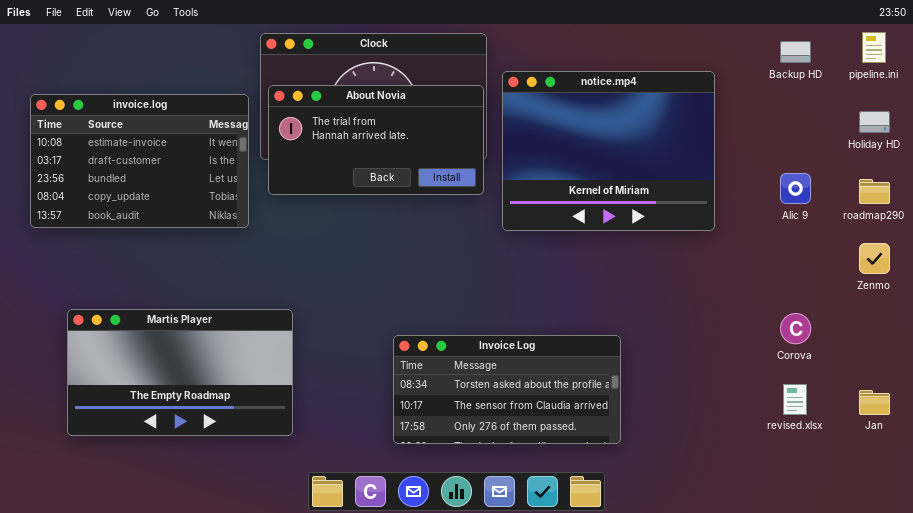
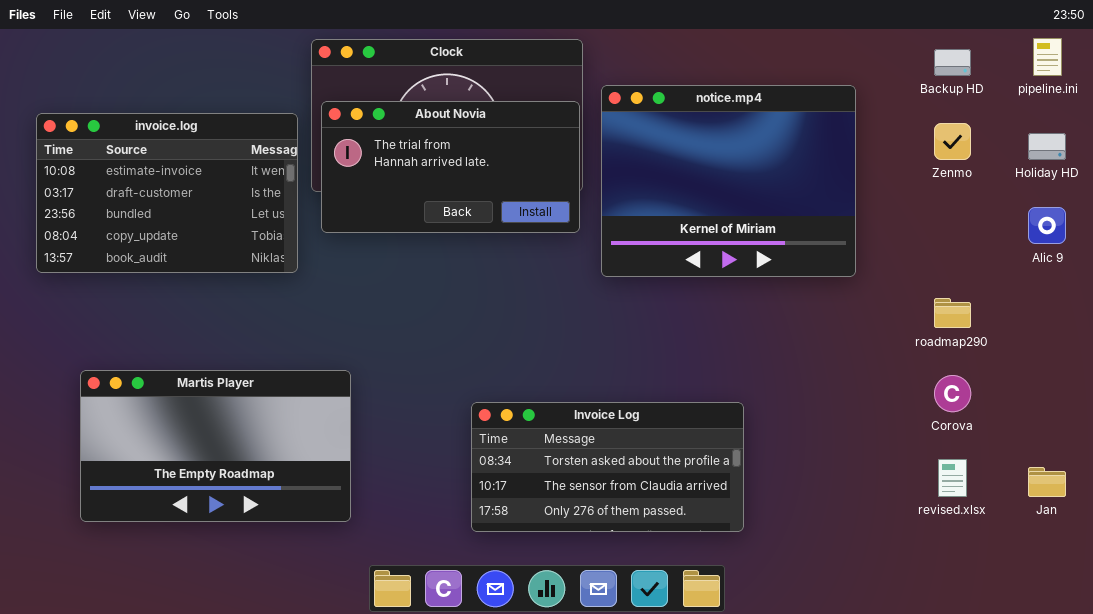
Alic 9: [780,173,811,204] -> [1028,207,1066,244], moved
roadmap290: [859,179,890,204] -> [934,298,971,328], moved
Zenmo: [859,243,890,274] -> [934,123,971,160], moved

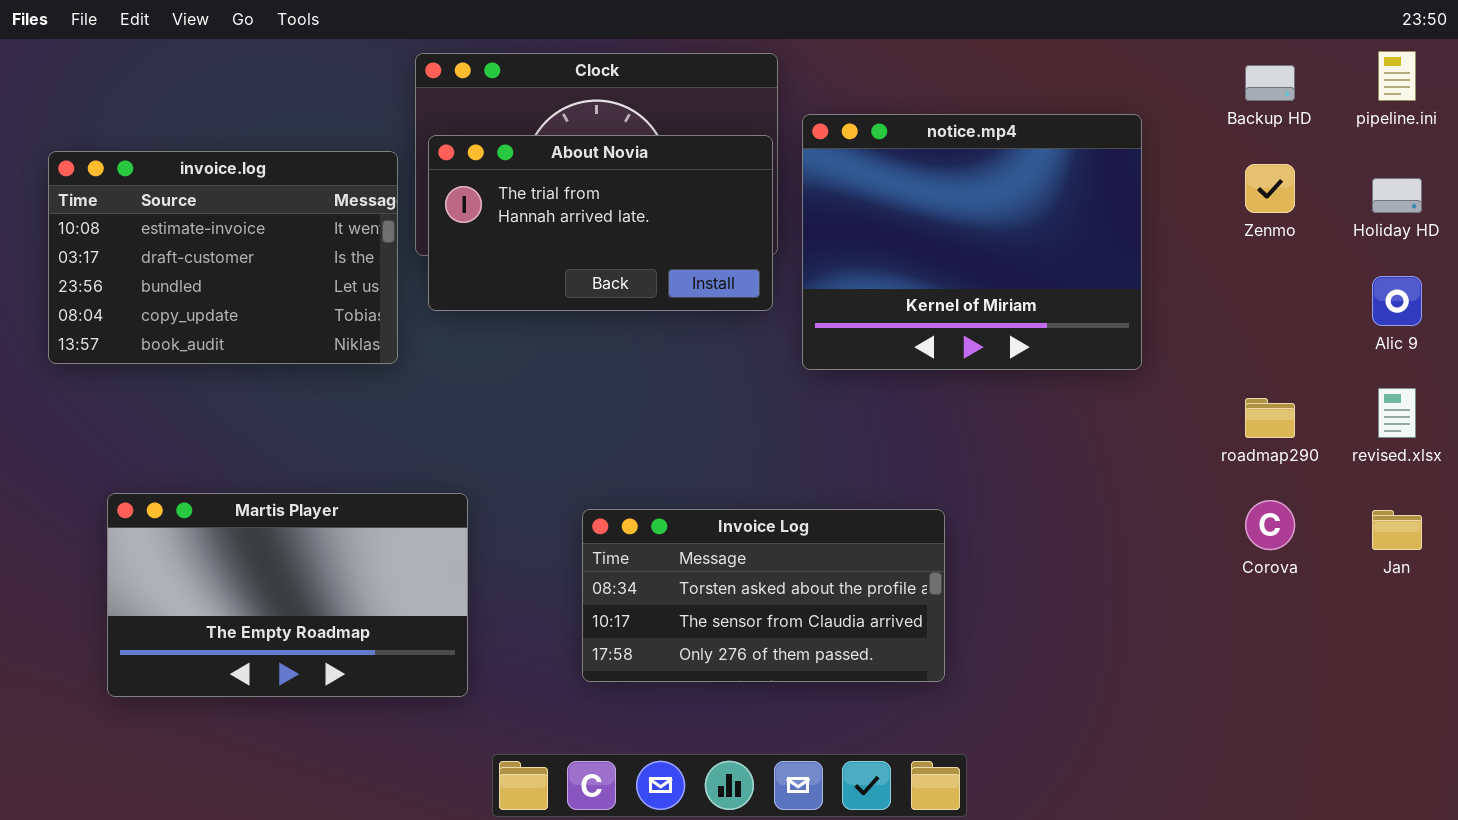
Invoice Log: [471,402,744,532] -> [582,509,945,682], moved
revised.xlsx: [938,459,967,497] -> [1378,388,1416,438], moved
Jan: [1028,467,1066,497] -> [1372,510,1422,550], moved

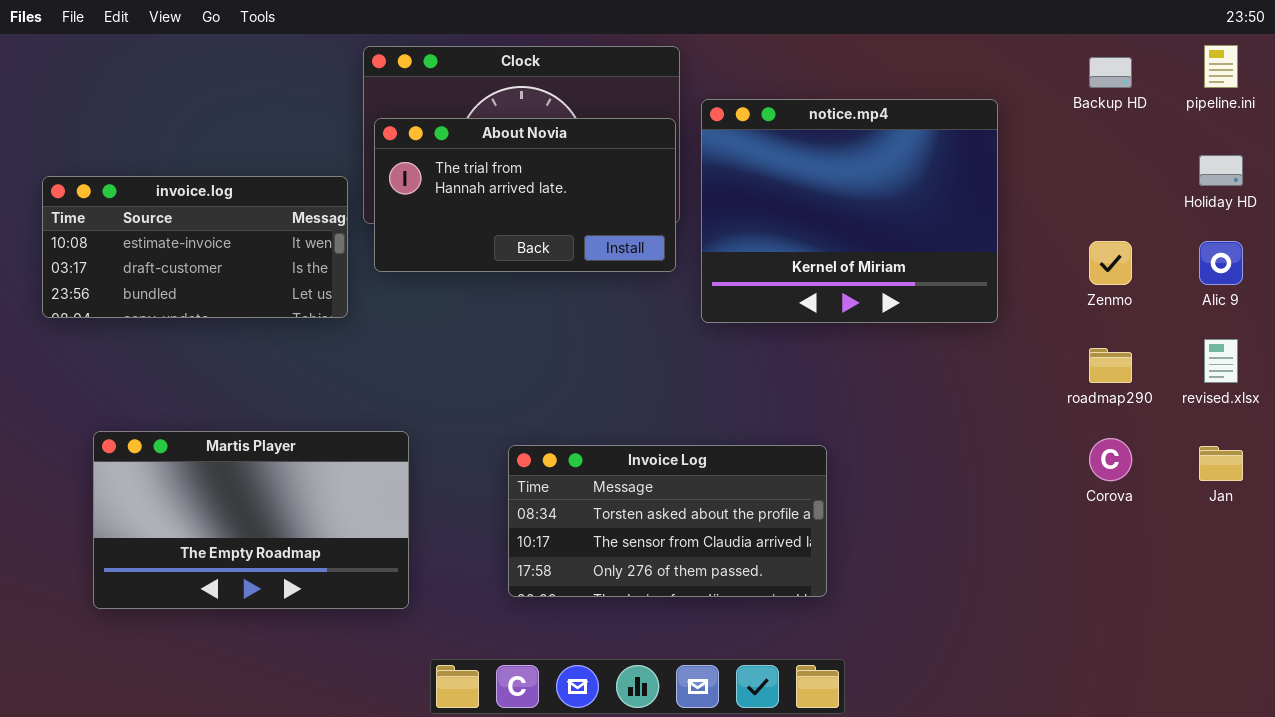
invoice.log: [48,151,398,364] -> [42,176,348,318], resized
Zenmo: [1245,164,1295,213] -> [1089,241,1132,285], moved

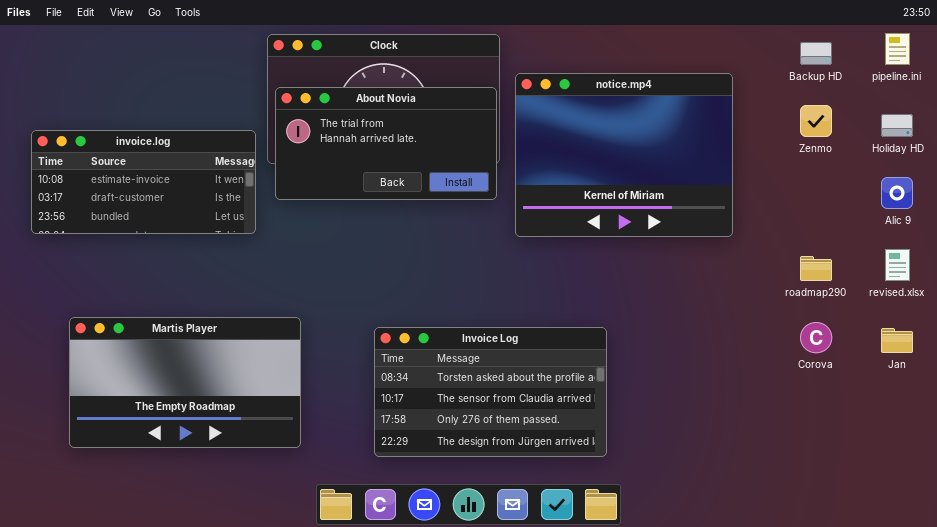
Zenmo: [1089,241,1132,285] -> [800,105,832,137], moved
Invoice Log: [508,445,827,597] -> [374,327,607,457], resized

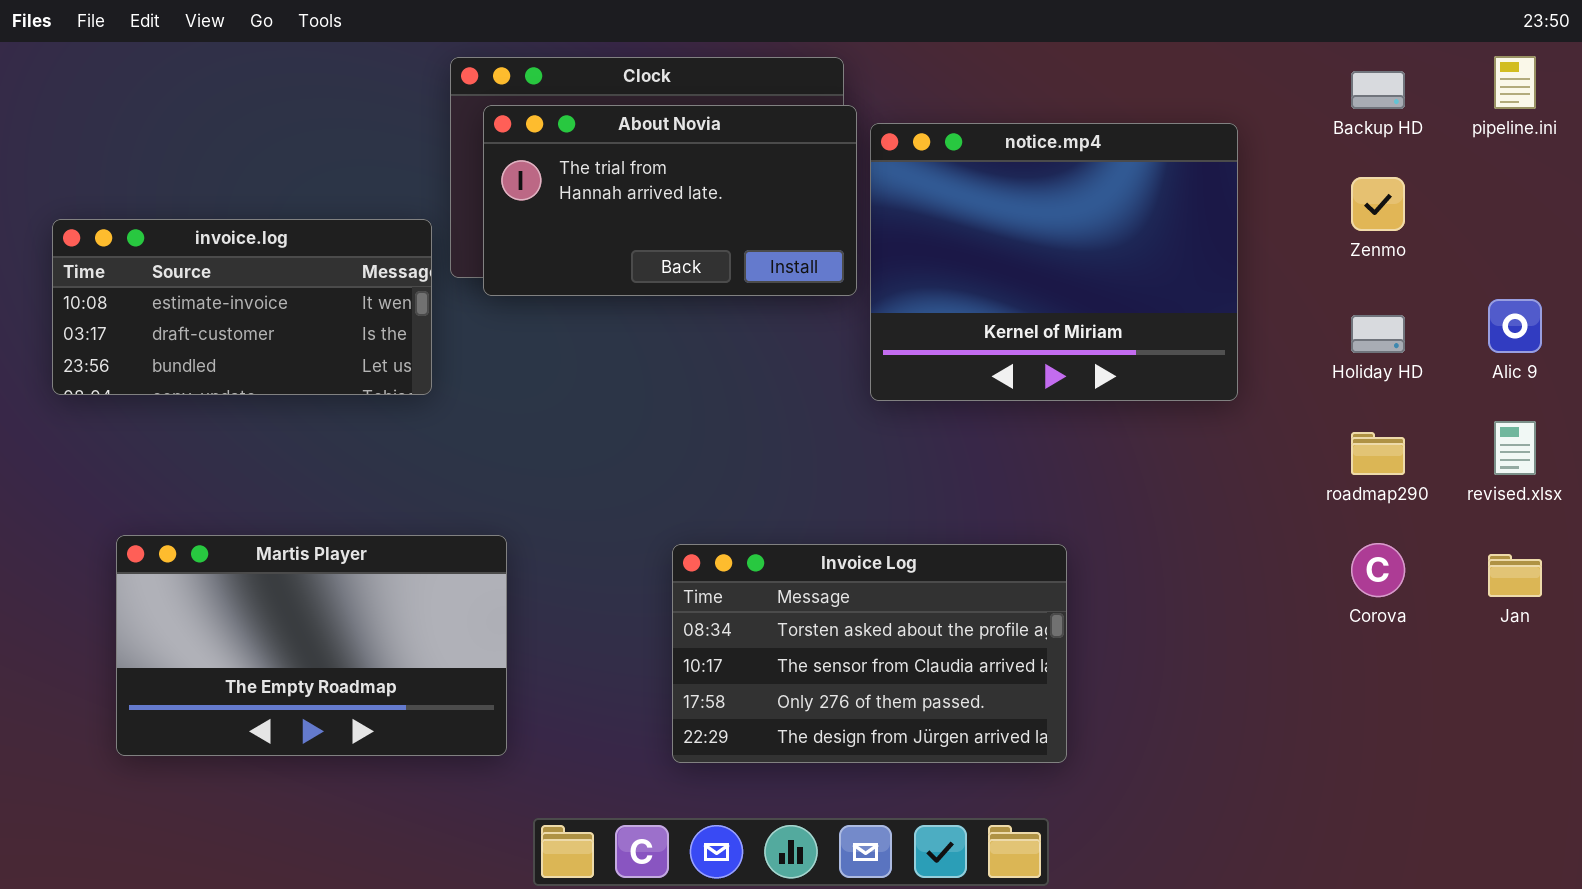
About Novia: [275,87,497,200] -> [483,105,857,296], moved
Holiday HD: [881,114,913,137] -> [1351,315,1405,353], moved
Invoice Log: [374,327,607,457] -> [672,544,1067,763], moved

